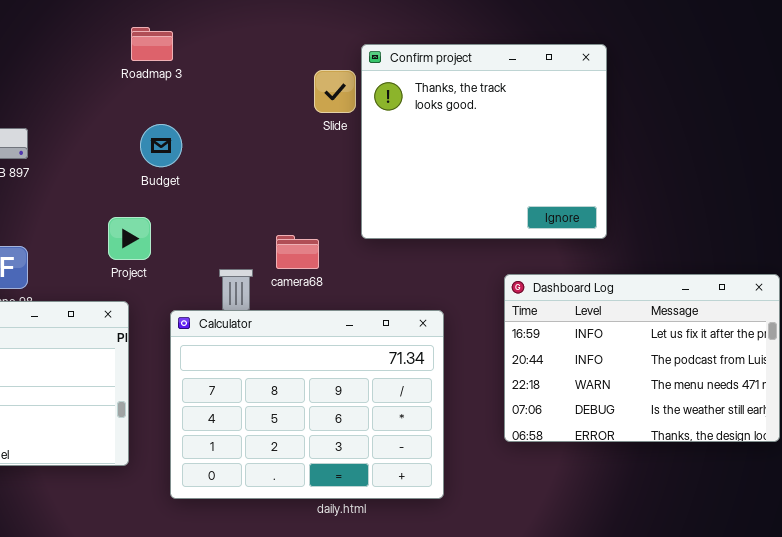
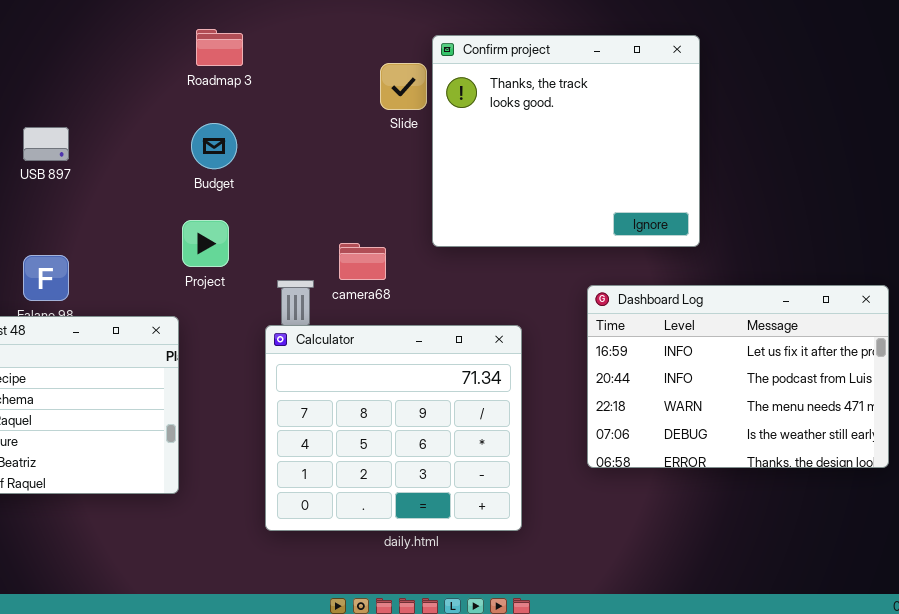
Roadmap 3: [131,27,173,61] -> [196,29,243,66], moved
Project: [108,217,151,260] -> [182,220,229,267], moved
Calculator: [170,310,444,499] -> [265,325,522,531], resized

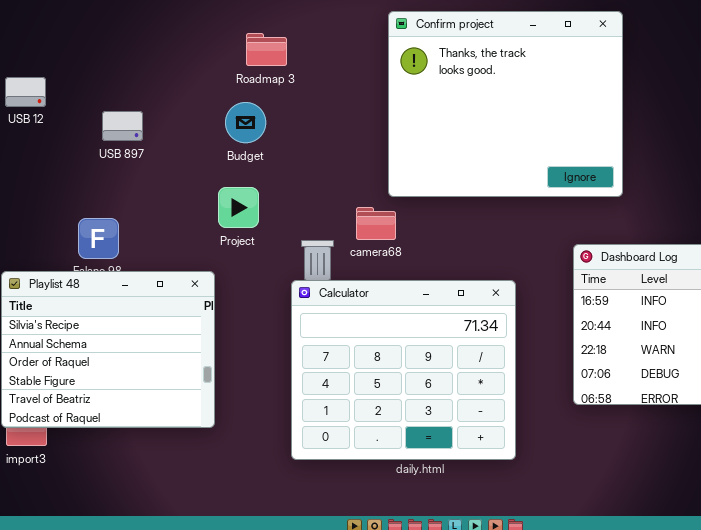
Roadmap 3: [196,29,243,66] -> [246,33,287,66], moved
Confirm project: [432,35,700,247] -> [388,11,623,197], moved
USB 897: [23,127,69,161] -> [102,111,143,141], moved

